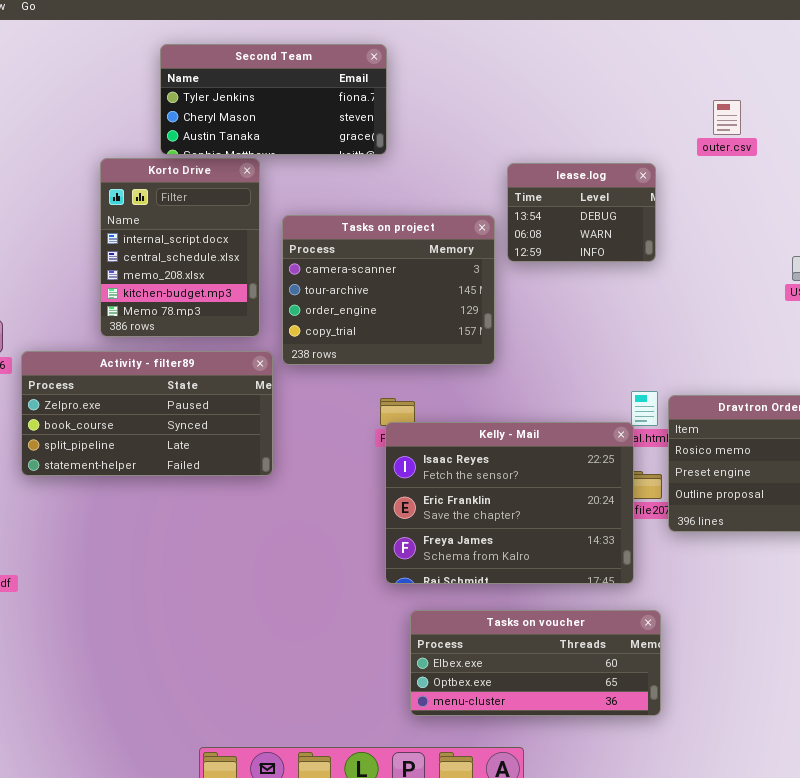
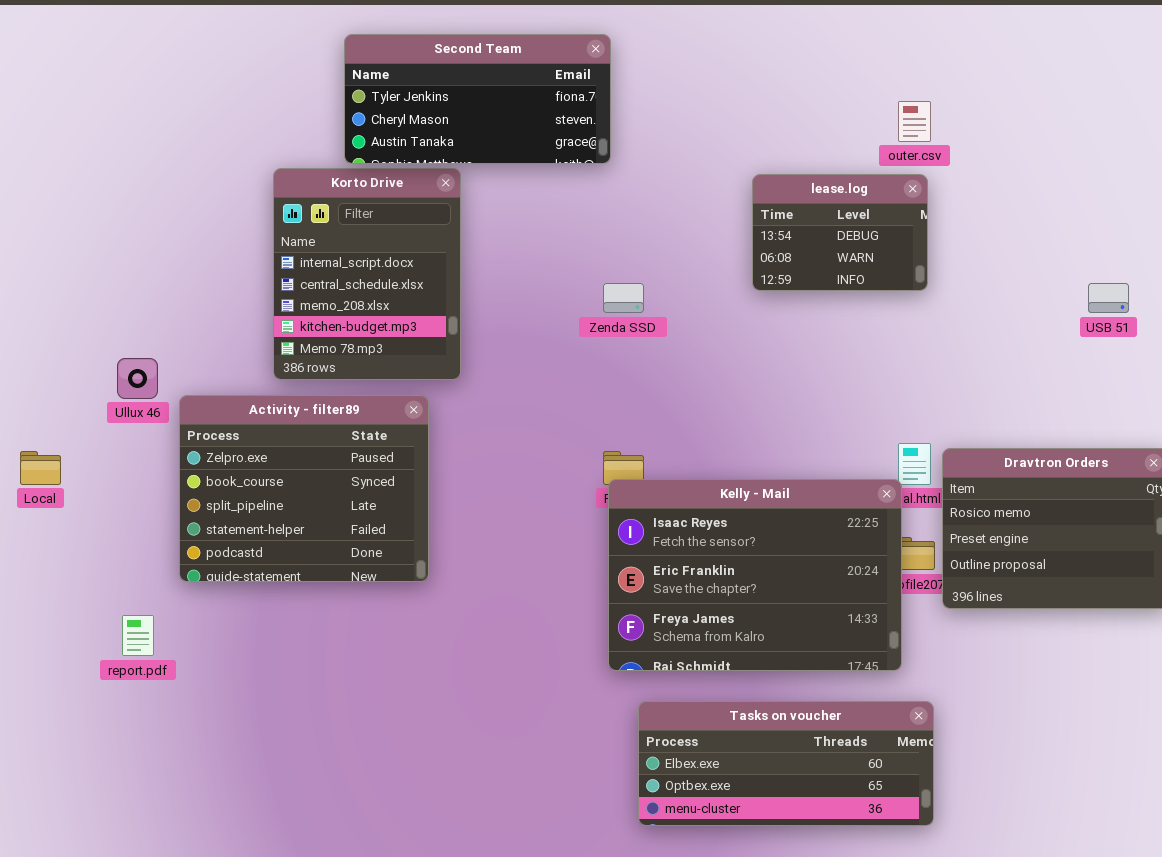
outer.csv: [713,100,741,135] -> [898,101,931,142], moved
Tasks on project: [282,215,495,365] -> none, closed
Activity - filter89: [21,351,273,476] -> [179,395,429,582], resized

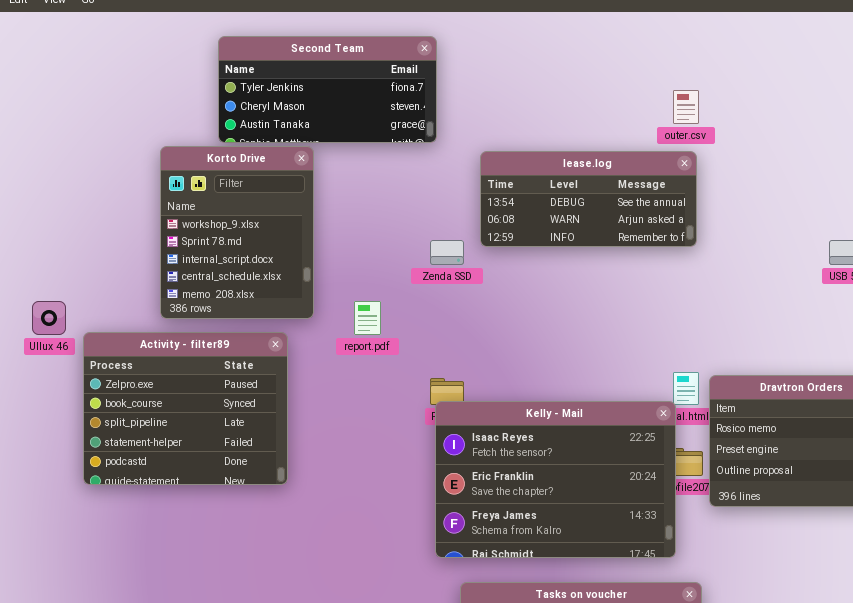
Korto Drive: [273,168,461,380] -> [160,146,314,319], scrolled up 2 rows
lease.log: [752,174,928,291] -> [480,151,697,247], resized
report.pdf: [122,615,154,656] -> [354,301,381,335], moved

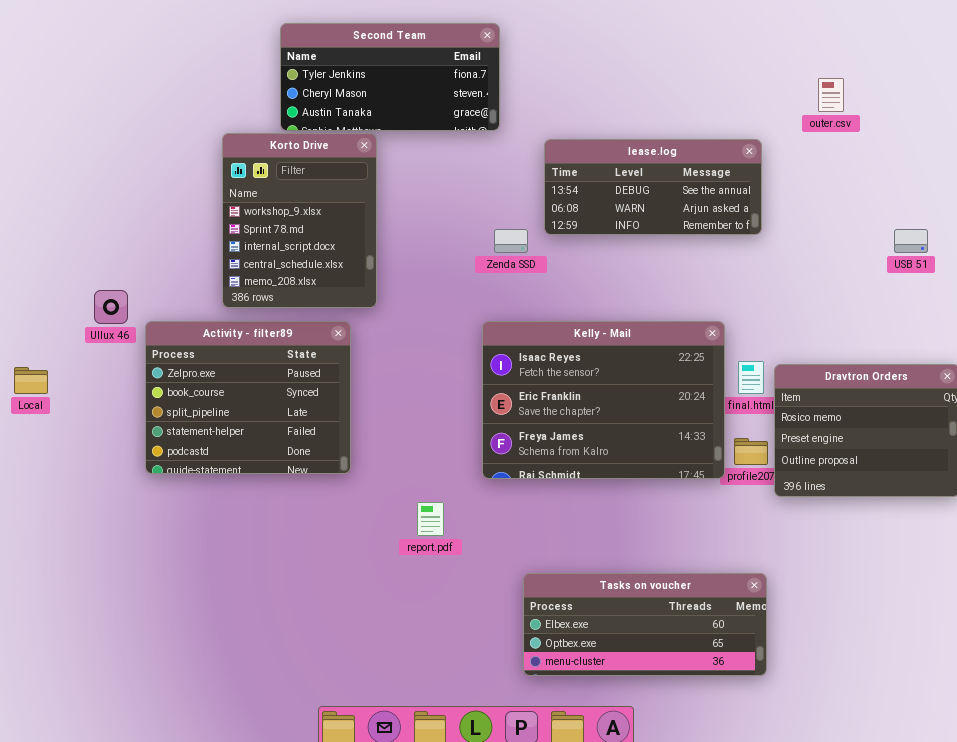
outer.csv: [673,90,699,124] -> [818,78,844,112], moved
report.pdf: [354,301,381,335] -> [417,502,444,536], moved
Kelly - Mail: [435,401,676,558] -> [482,321,725,479], moved

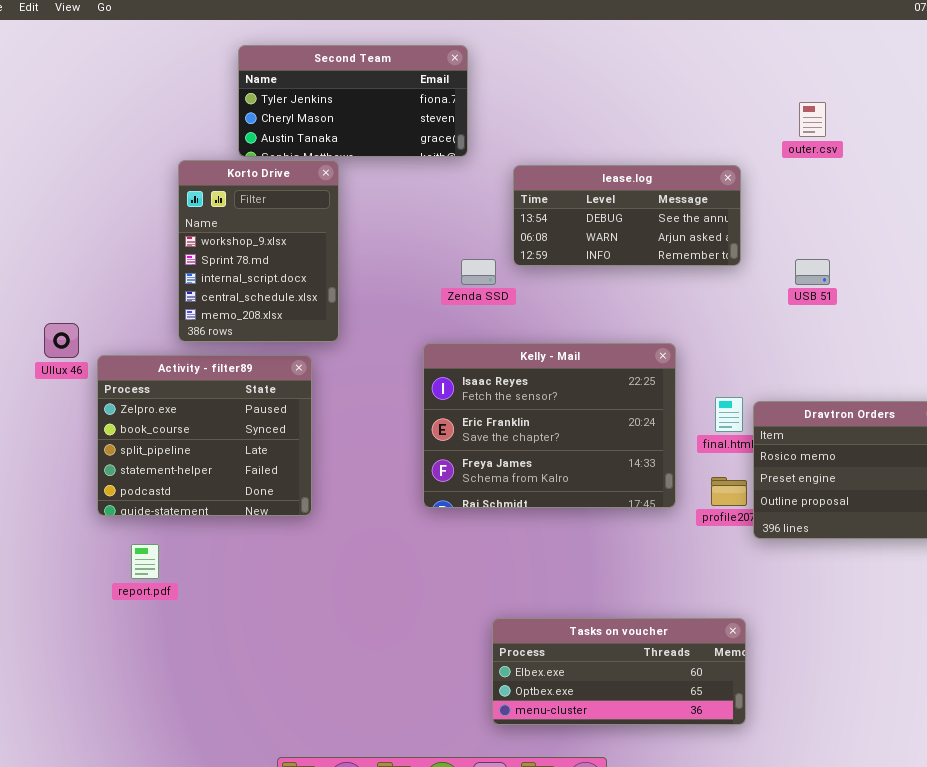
USB 51: [894,229,928,253] -> [795,259,830,285], moved
Kelly - Mail: [482,321,725,479] -> [423,343,676,508], moved
report.pdf: [417,502,444,536] -> [131,544,159,579], moved

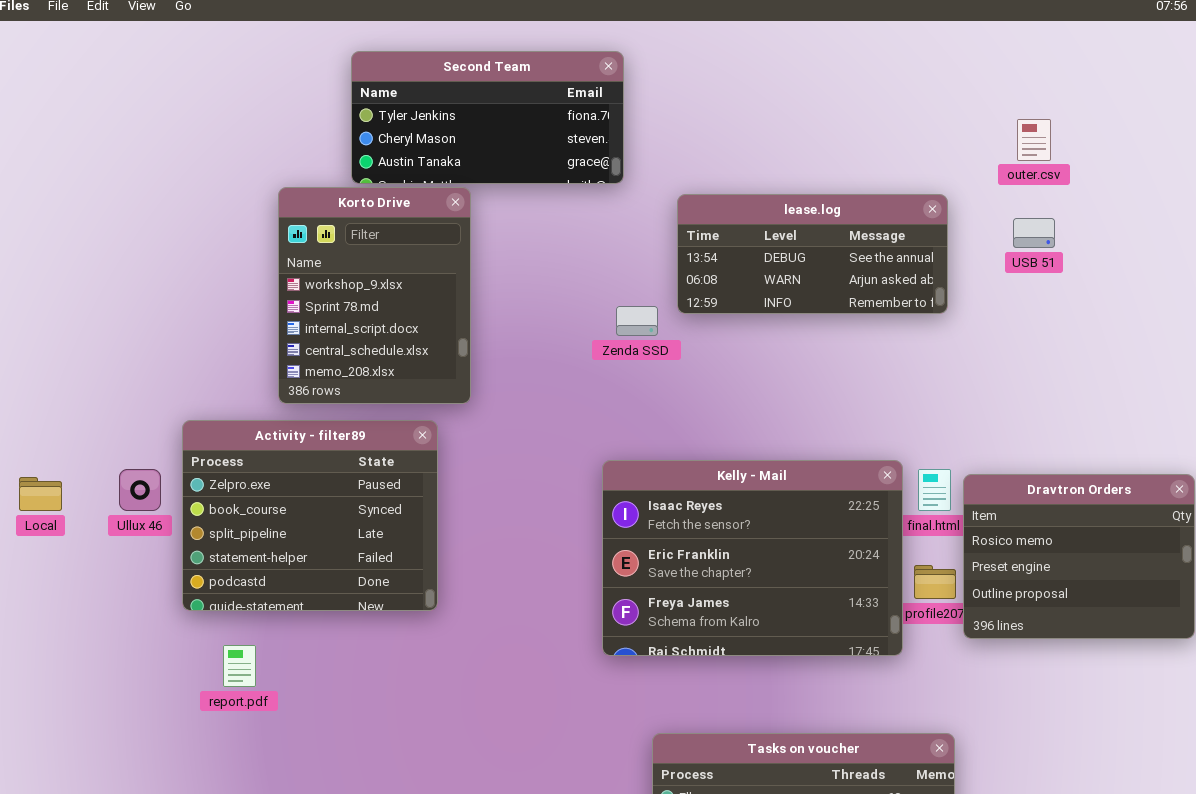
USB 51: [795,259,830,285] -> [1013,218,1055,248], moved
Ullux 46: [44,323,79,358] -> [119,469,161,511], moved
Kelly - Mail: [423,343,676,508] -> [602,460,903,656], moved

